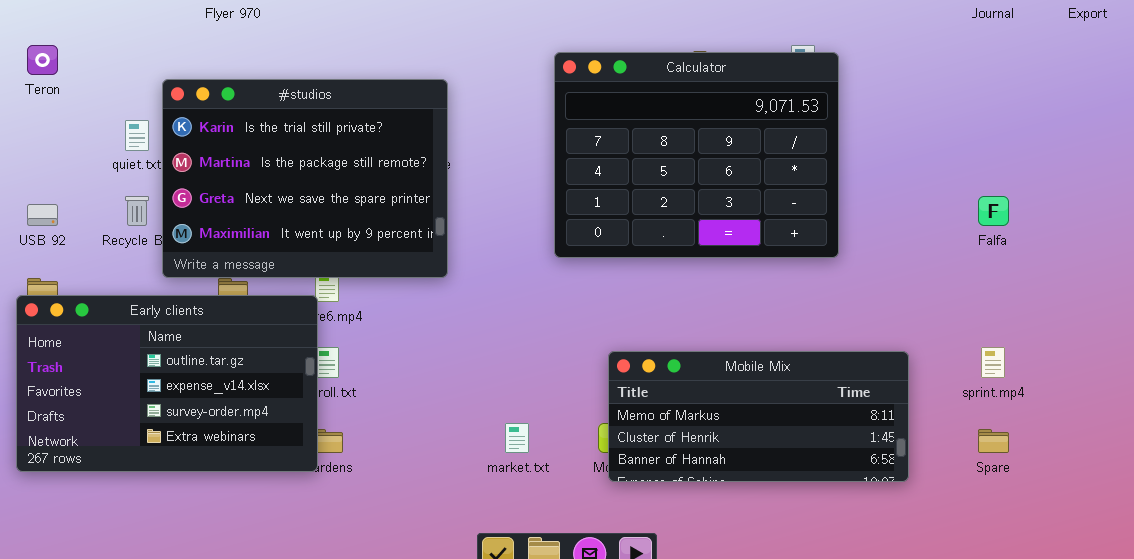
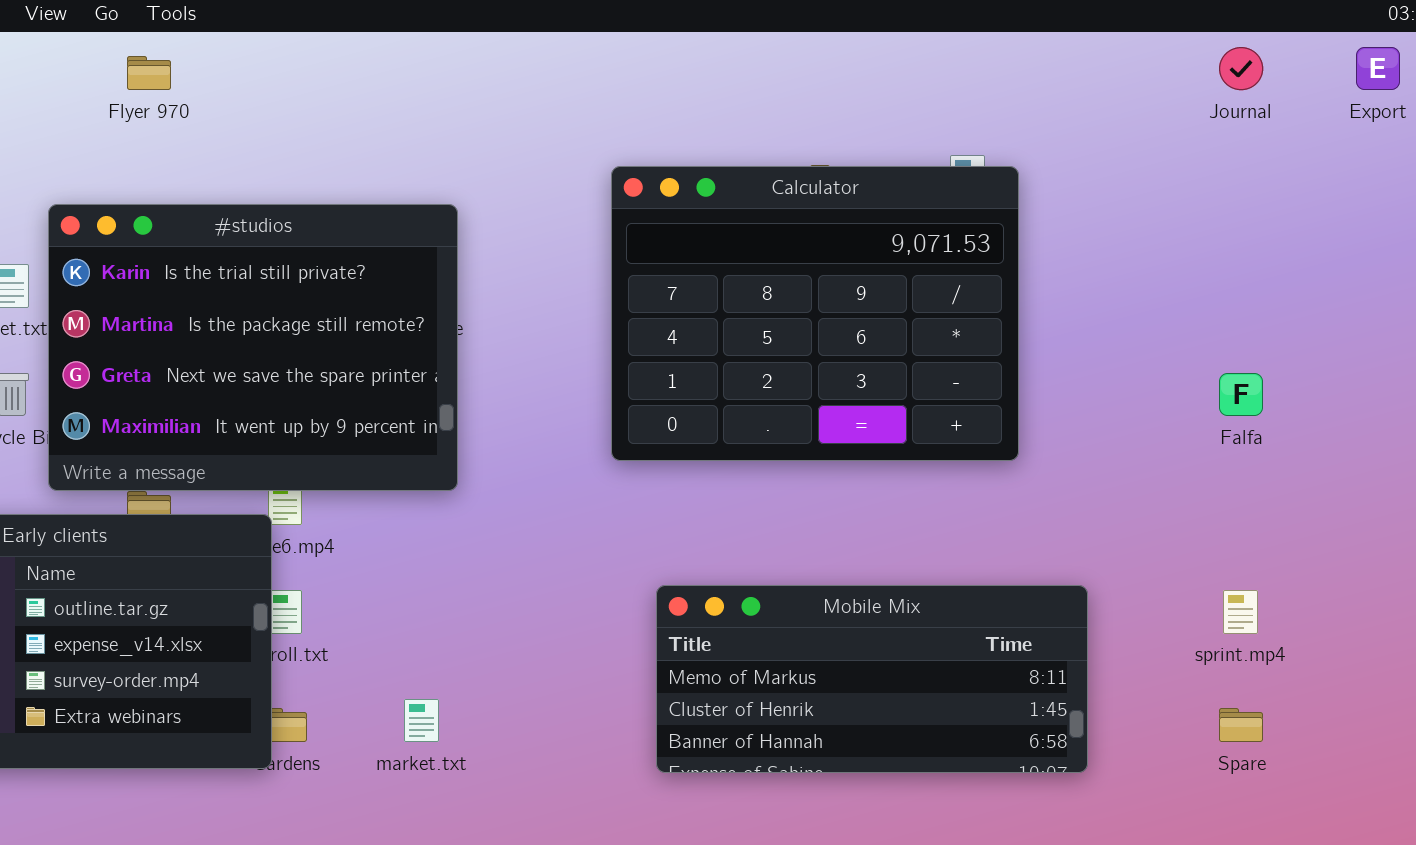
Mobile Mix: [608,351,909,482] -> [656,585,1088,773], moved
market.txt: [505,423,529,453] -> [404,699,439,742], moved

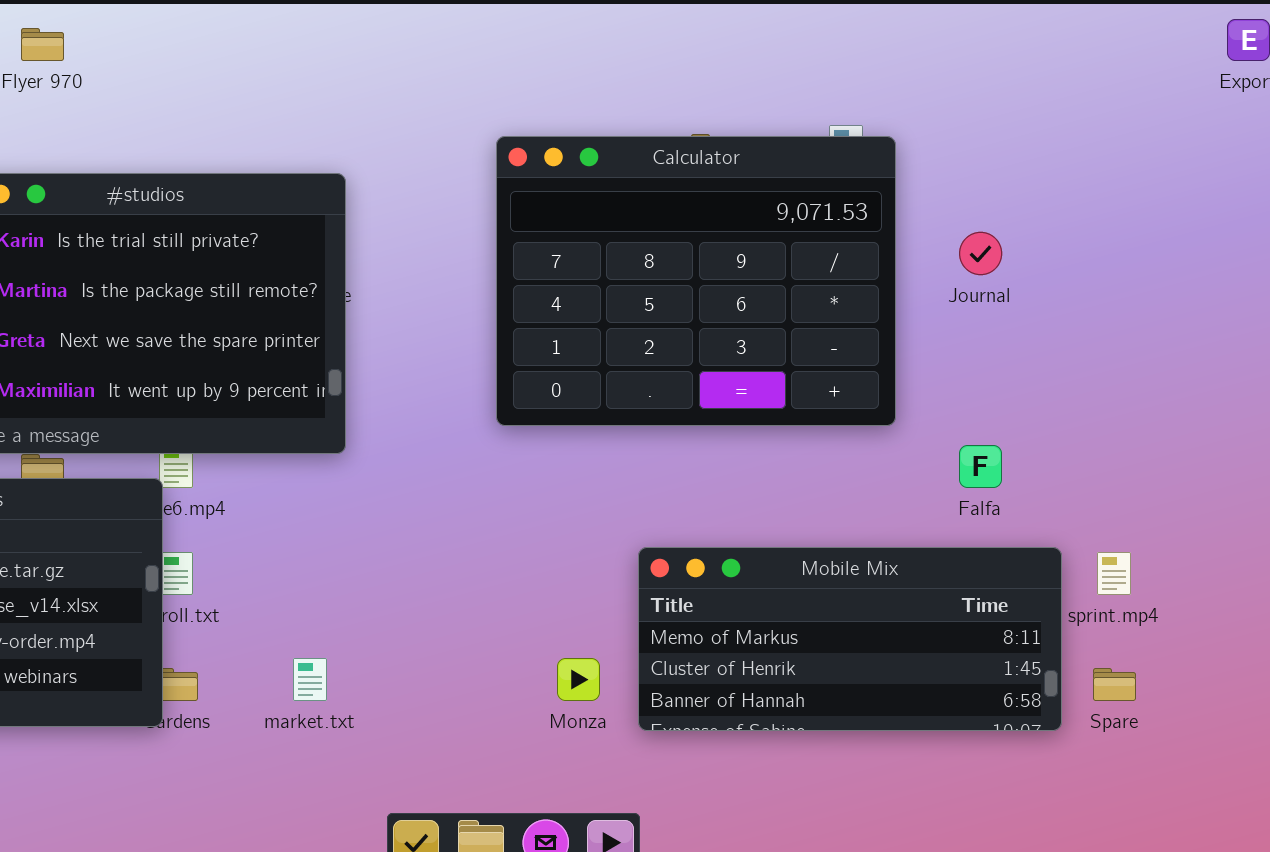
Journal: [1219,47,1263,90] -> [959,232,1002,275], moved
Falfa: [1219,373,1263,416] -> [959,445,1002,488], moved
Mobile Mix: [656,585,1088,773] -> [638,547,1062,731], moved

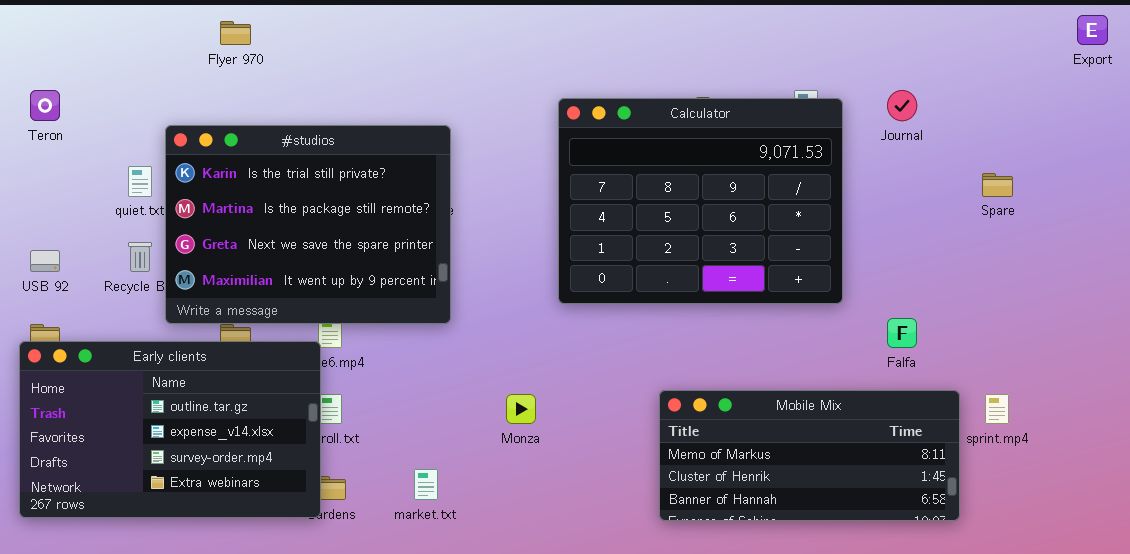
Journal: [959,232,1002,275] -> [887,90,917,121], moved
Monza: [557,658,600,701] -> [506,394,536,424], moved
Spare: [1093,668,1136,701] -> [982,173,1013,197], moved

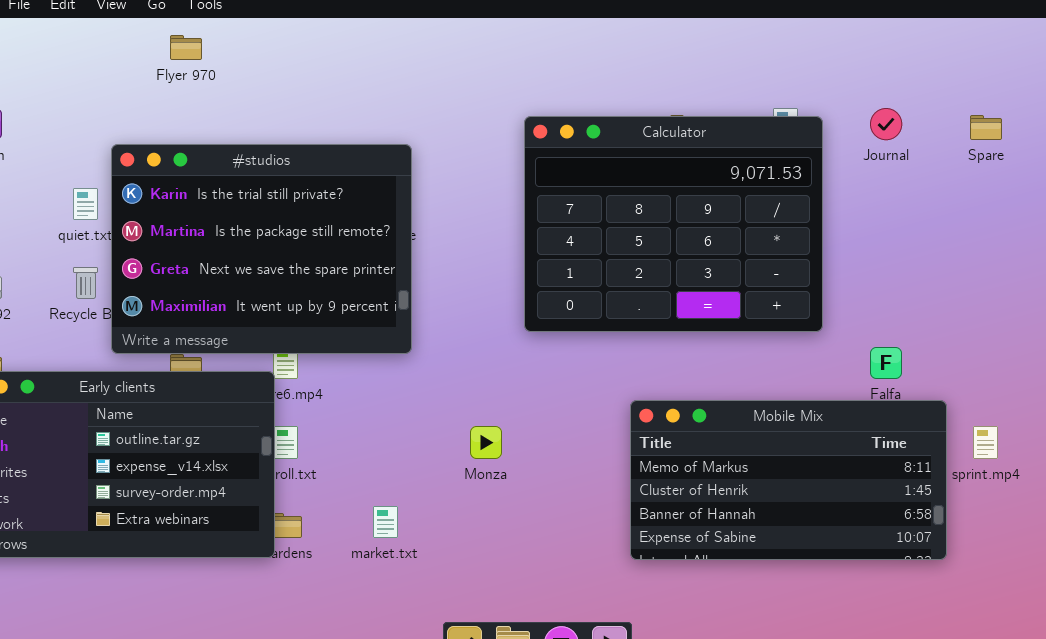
Spare: [982,173,1013,197] -> [970,115,1002,140], moved
Mobile Mix: [659,390,960,521] -> [630,400,947,560], resized

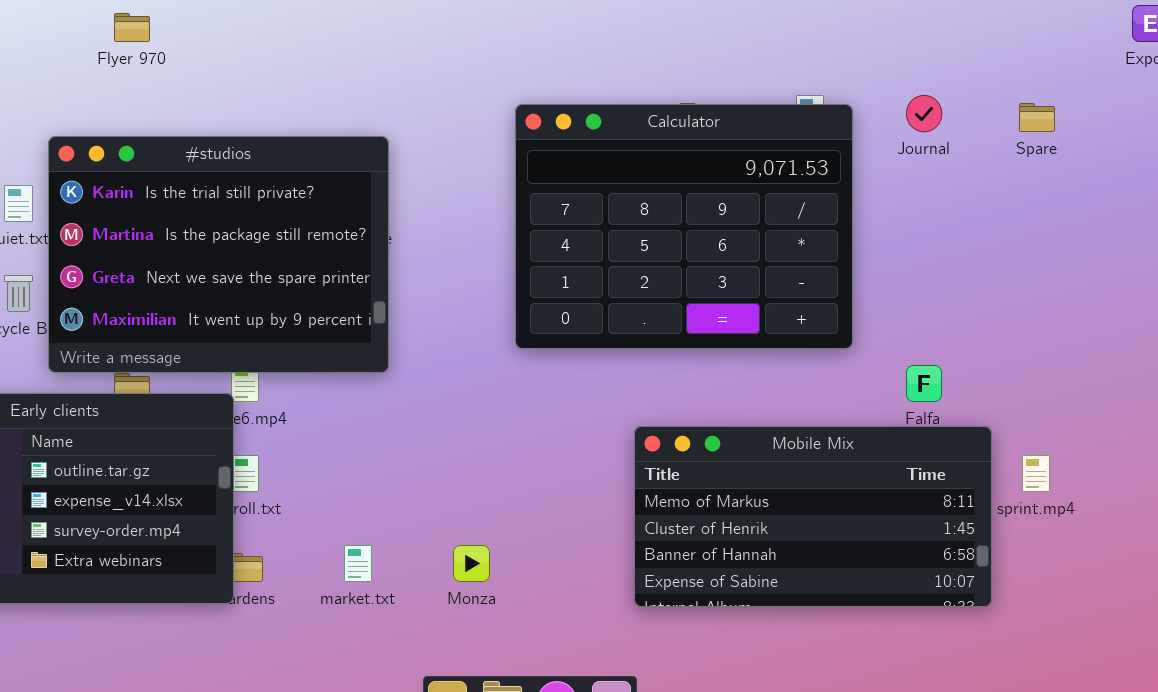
Monza: [470,426,502,459] -> [453,545,490,582], moved

